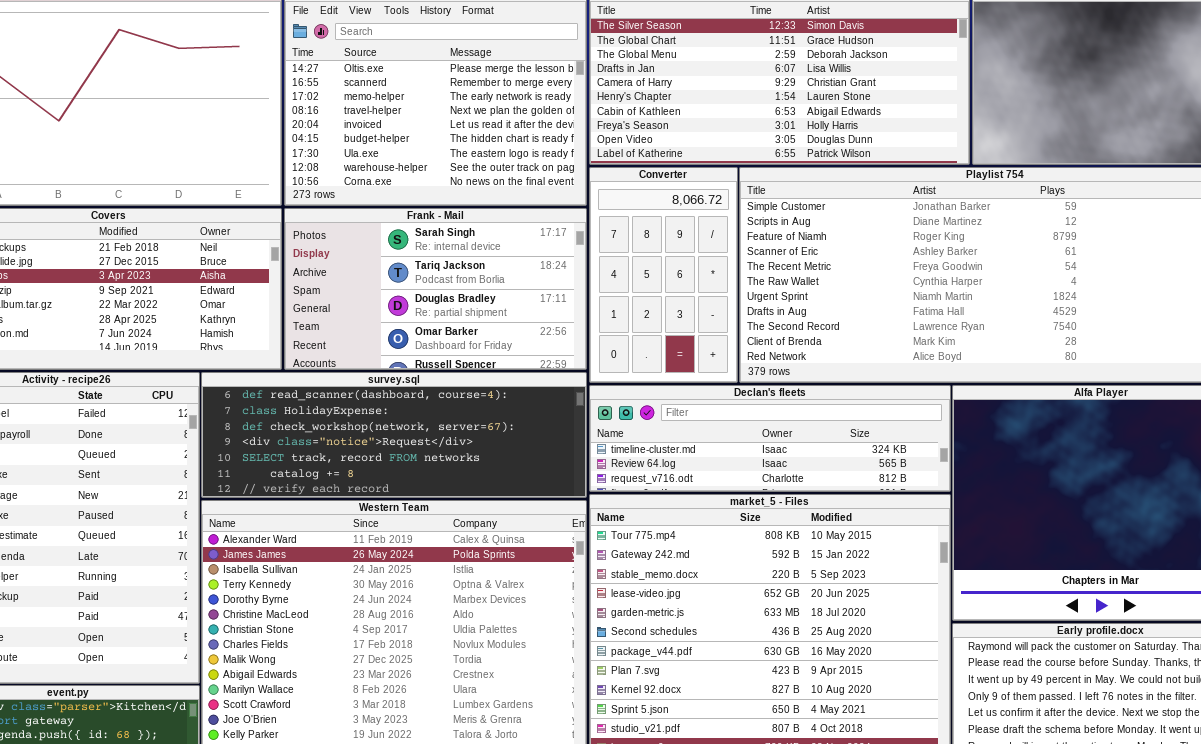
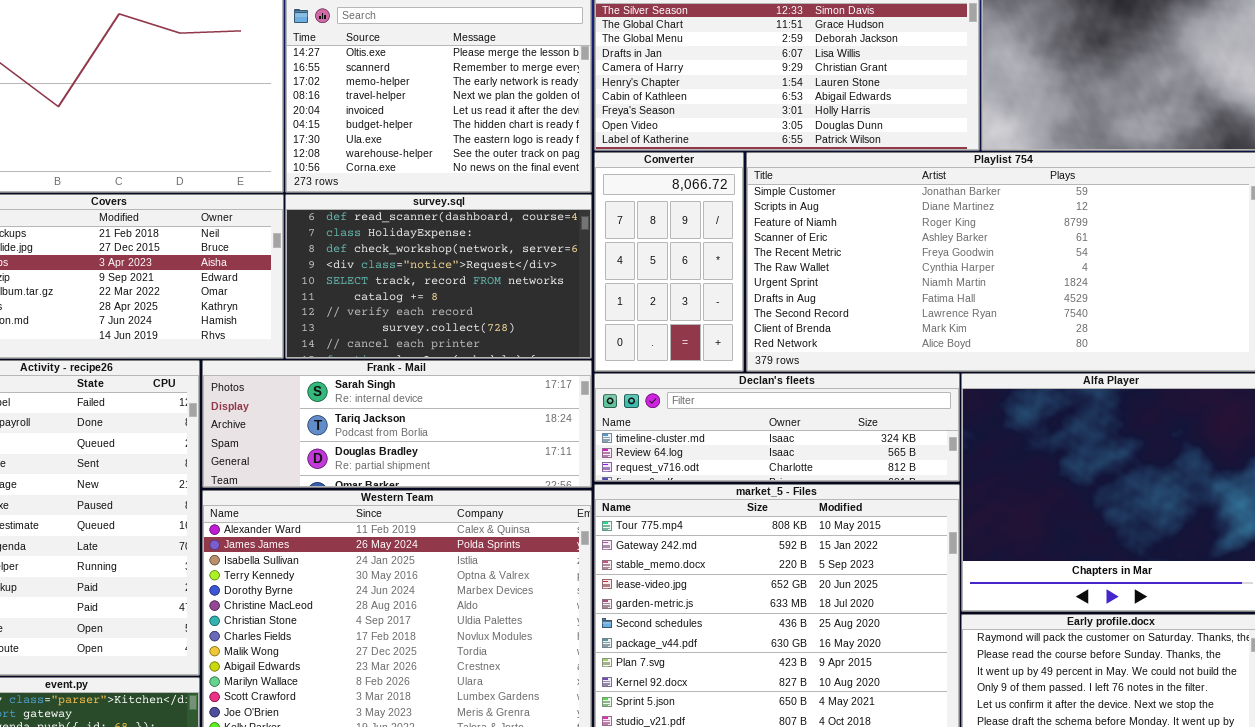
Frank - Mail: [284,208,587,370] -> [202,360,592,488], moved, resized
survey.sql: [201,372,587,498] -> [285,194,592,359], moved, resized

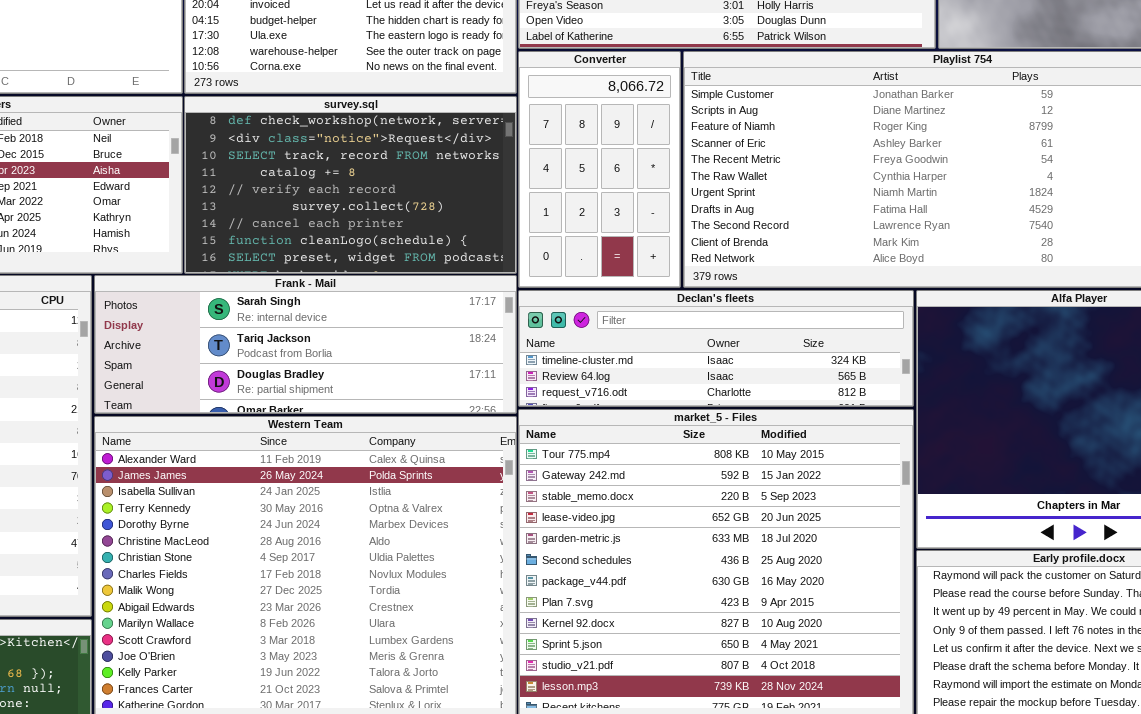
survey.sql: [285,194,592,359] -> [184,96,517,274], scrolled down 2 rows

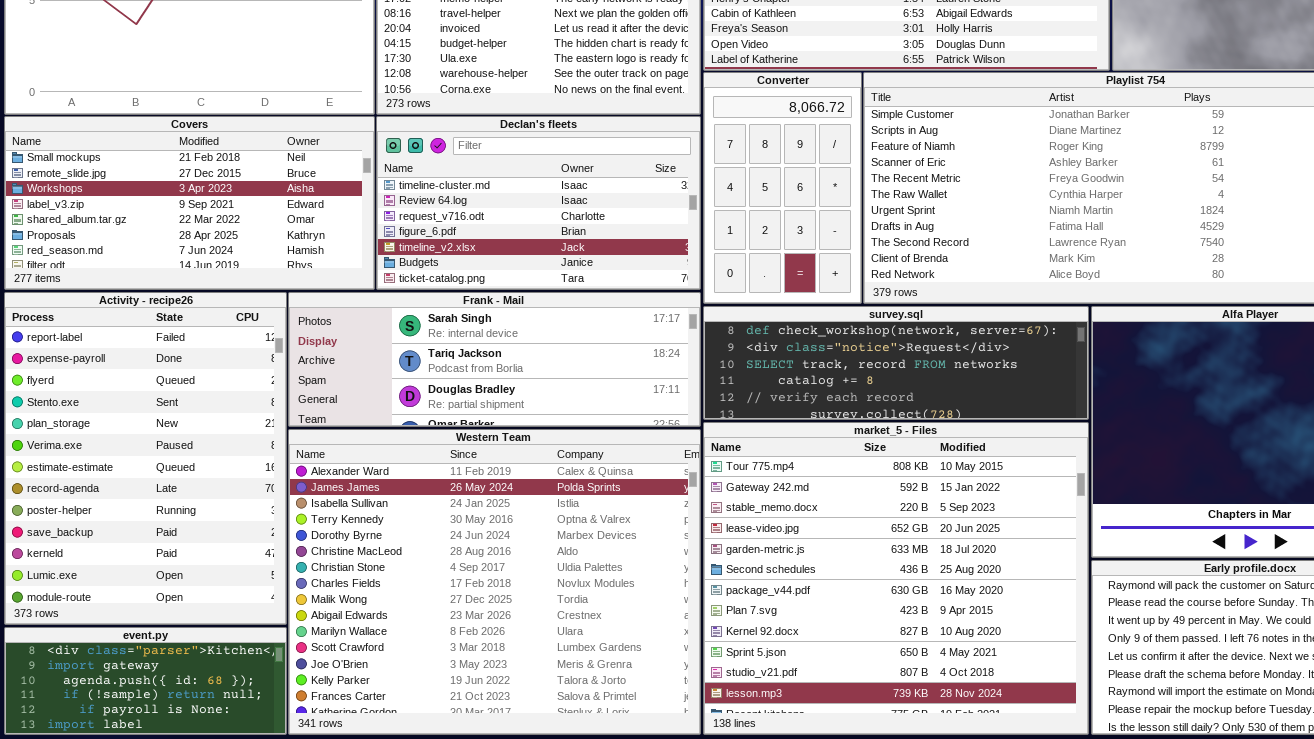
survey.sql: [184,96,517,274] -> [703,306,1089,420], moved, resized
Declan's fleets: [518,290,914,407] -> [376,116,701,290], moved, resized

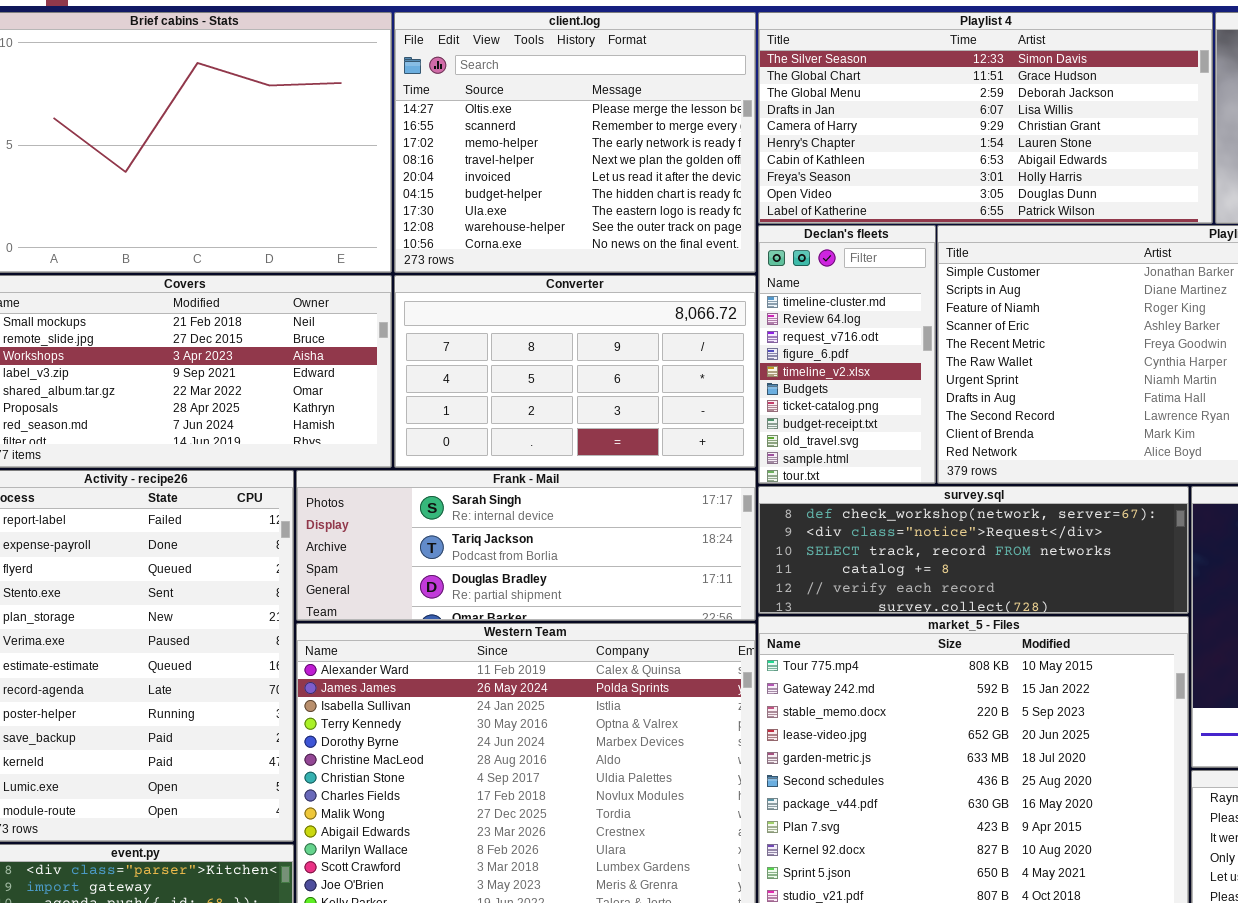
Converter: [703,72,862,304] -> [394,275,756,468], moved, resized
Declan's fleets: [376,116,701,290] -> [758,225,936,484], moved, resized

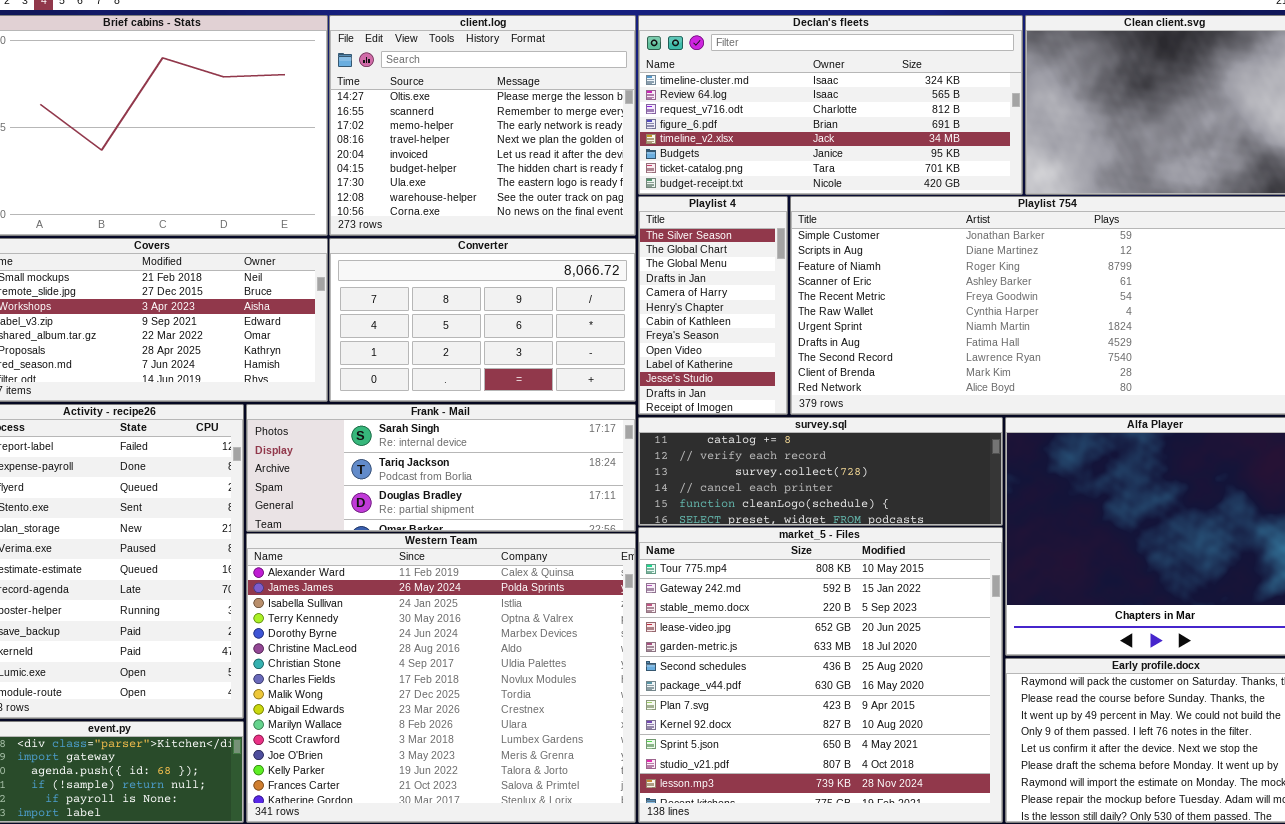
Playlist 4: [758,12,1213,224] -> [638,196,788,415], moved, resized
Declan's fleets: [758,225,936,484] -> [638,15,1023,195], moved, resized
survey.sql: [758,486,1189,614] -> [638,417,1003,526], scrolled down 3 rows

